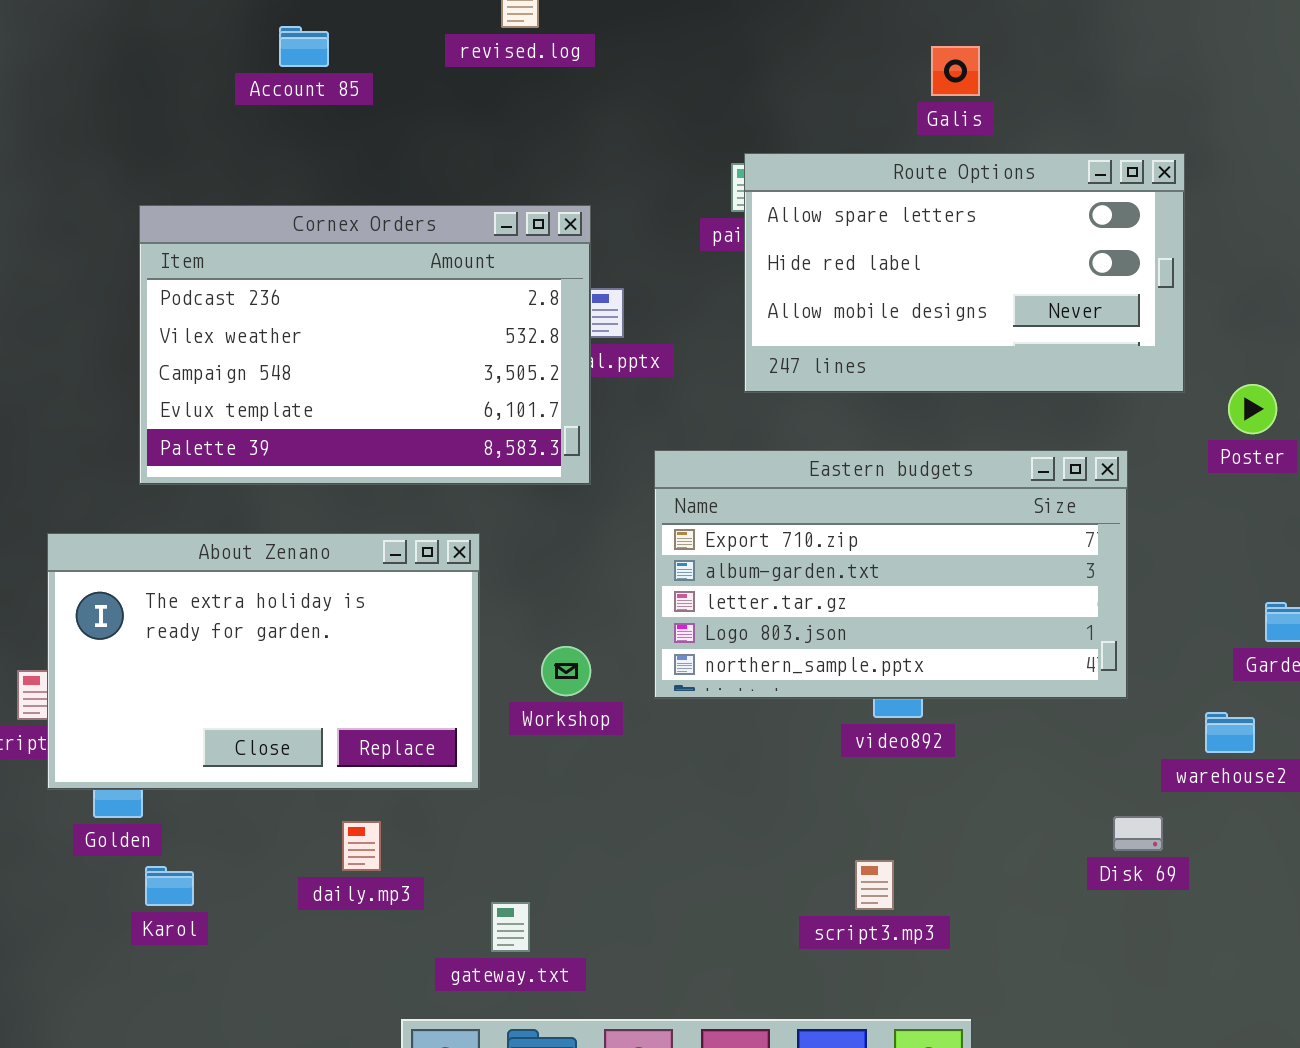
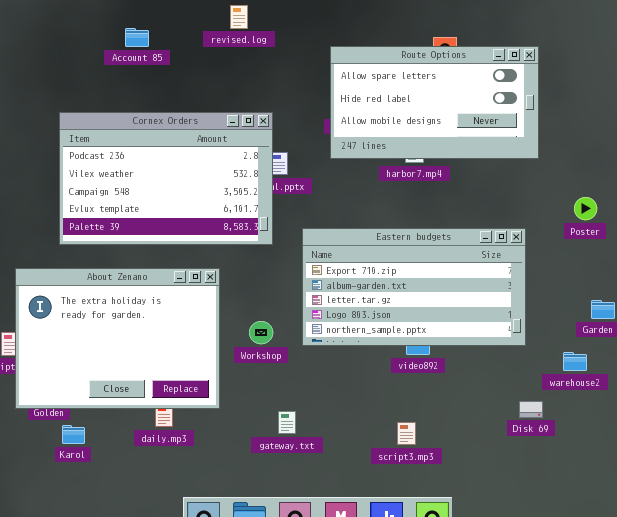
Route Options: [744,153,1185,393] -> [330,46,539,159], moved
About Zenano: [47,533,480,790] -> [15,268,220,409], resized
gateway.txt: [491,902,530,952] -> [278,411,296,434], moved

